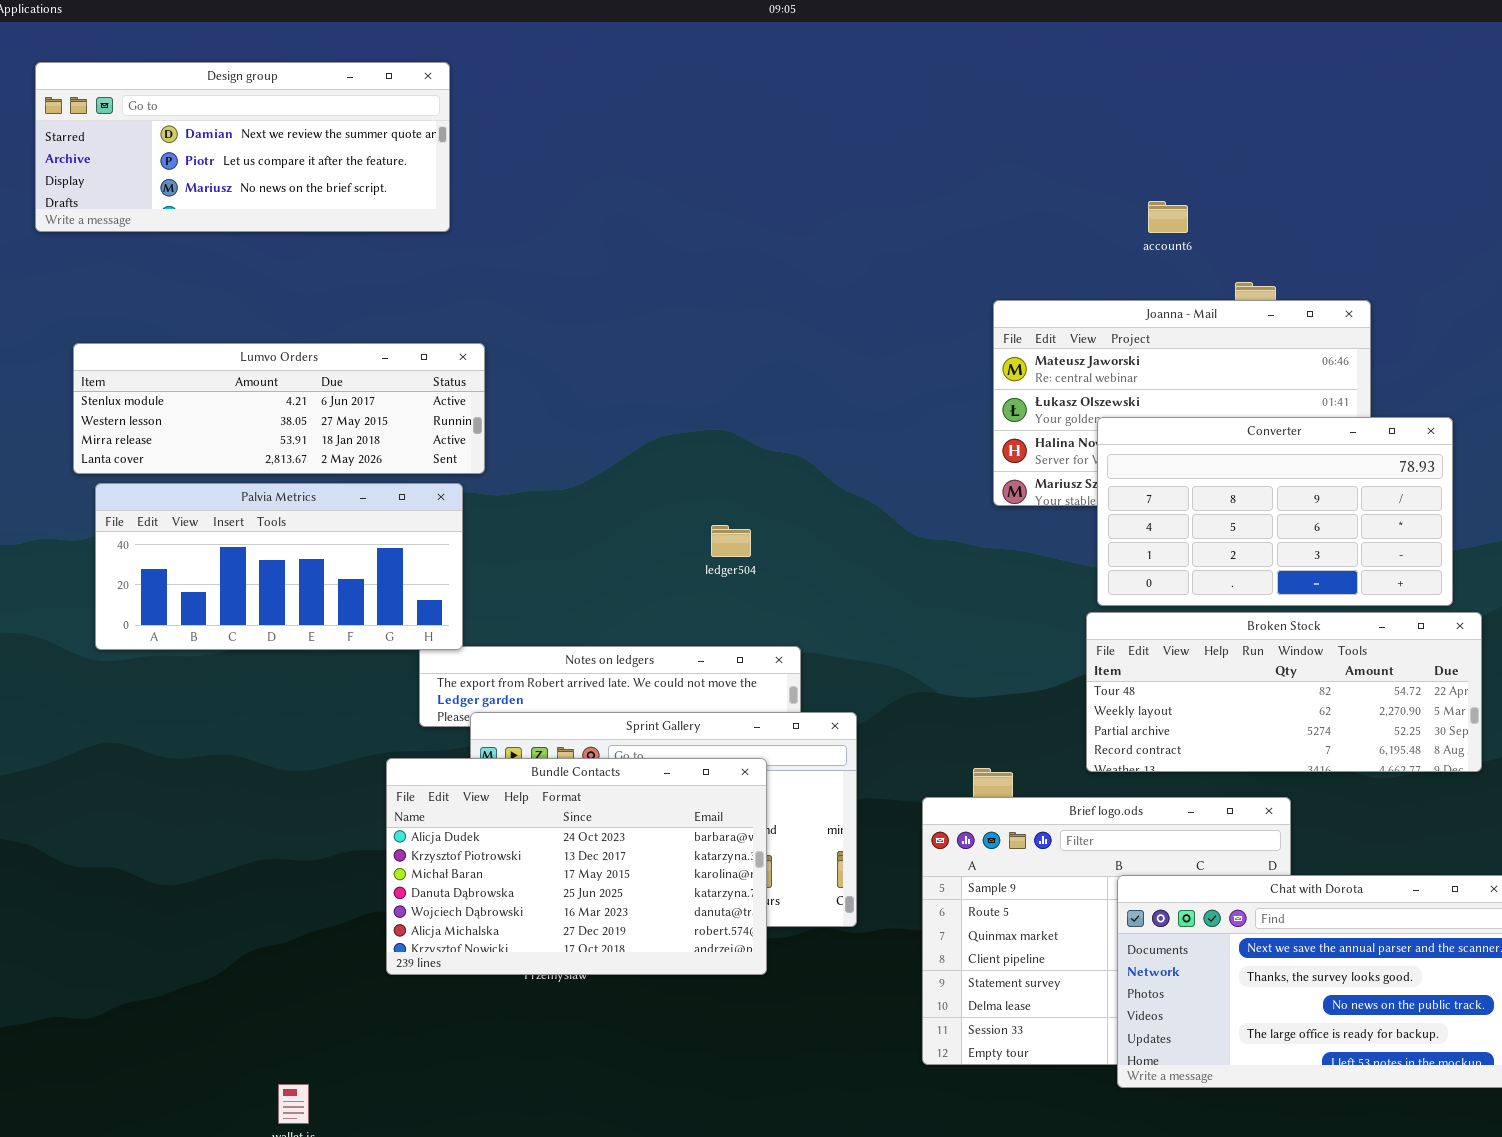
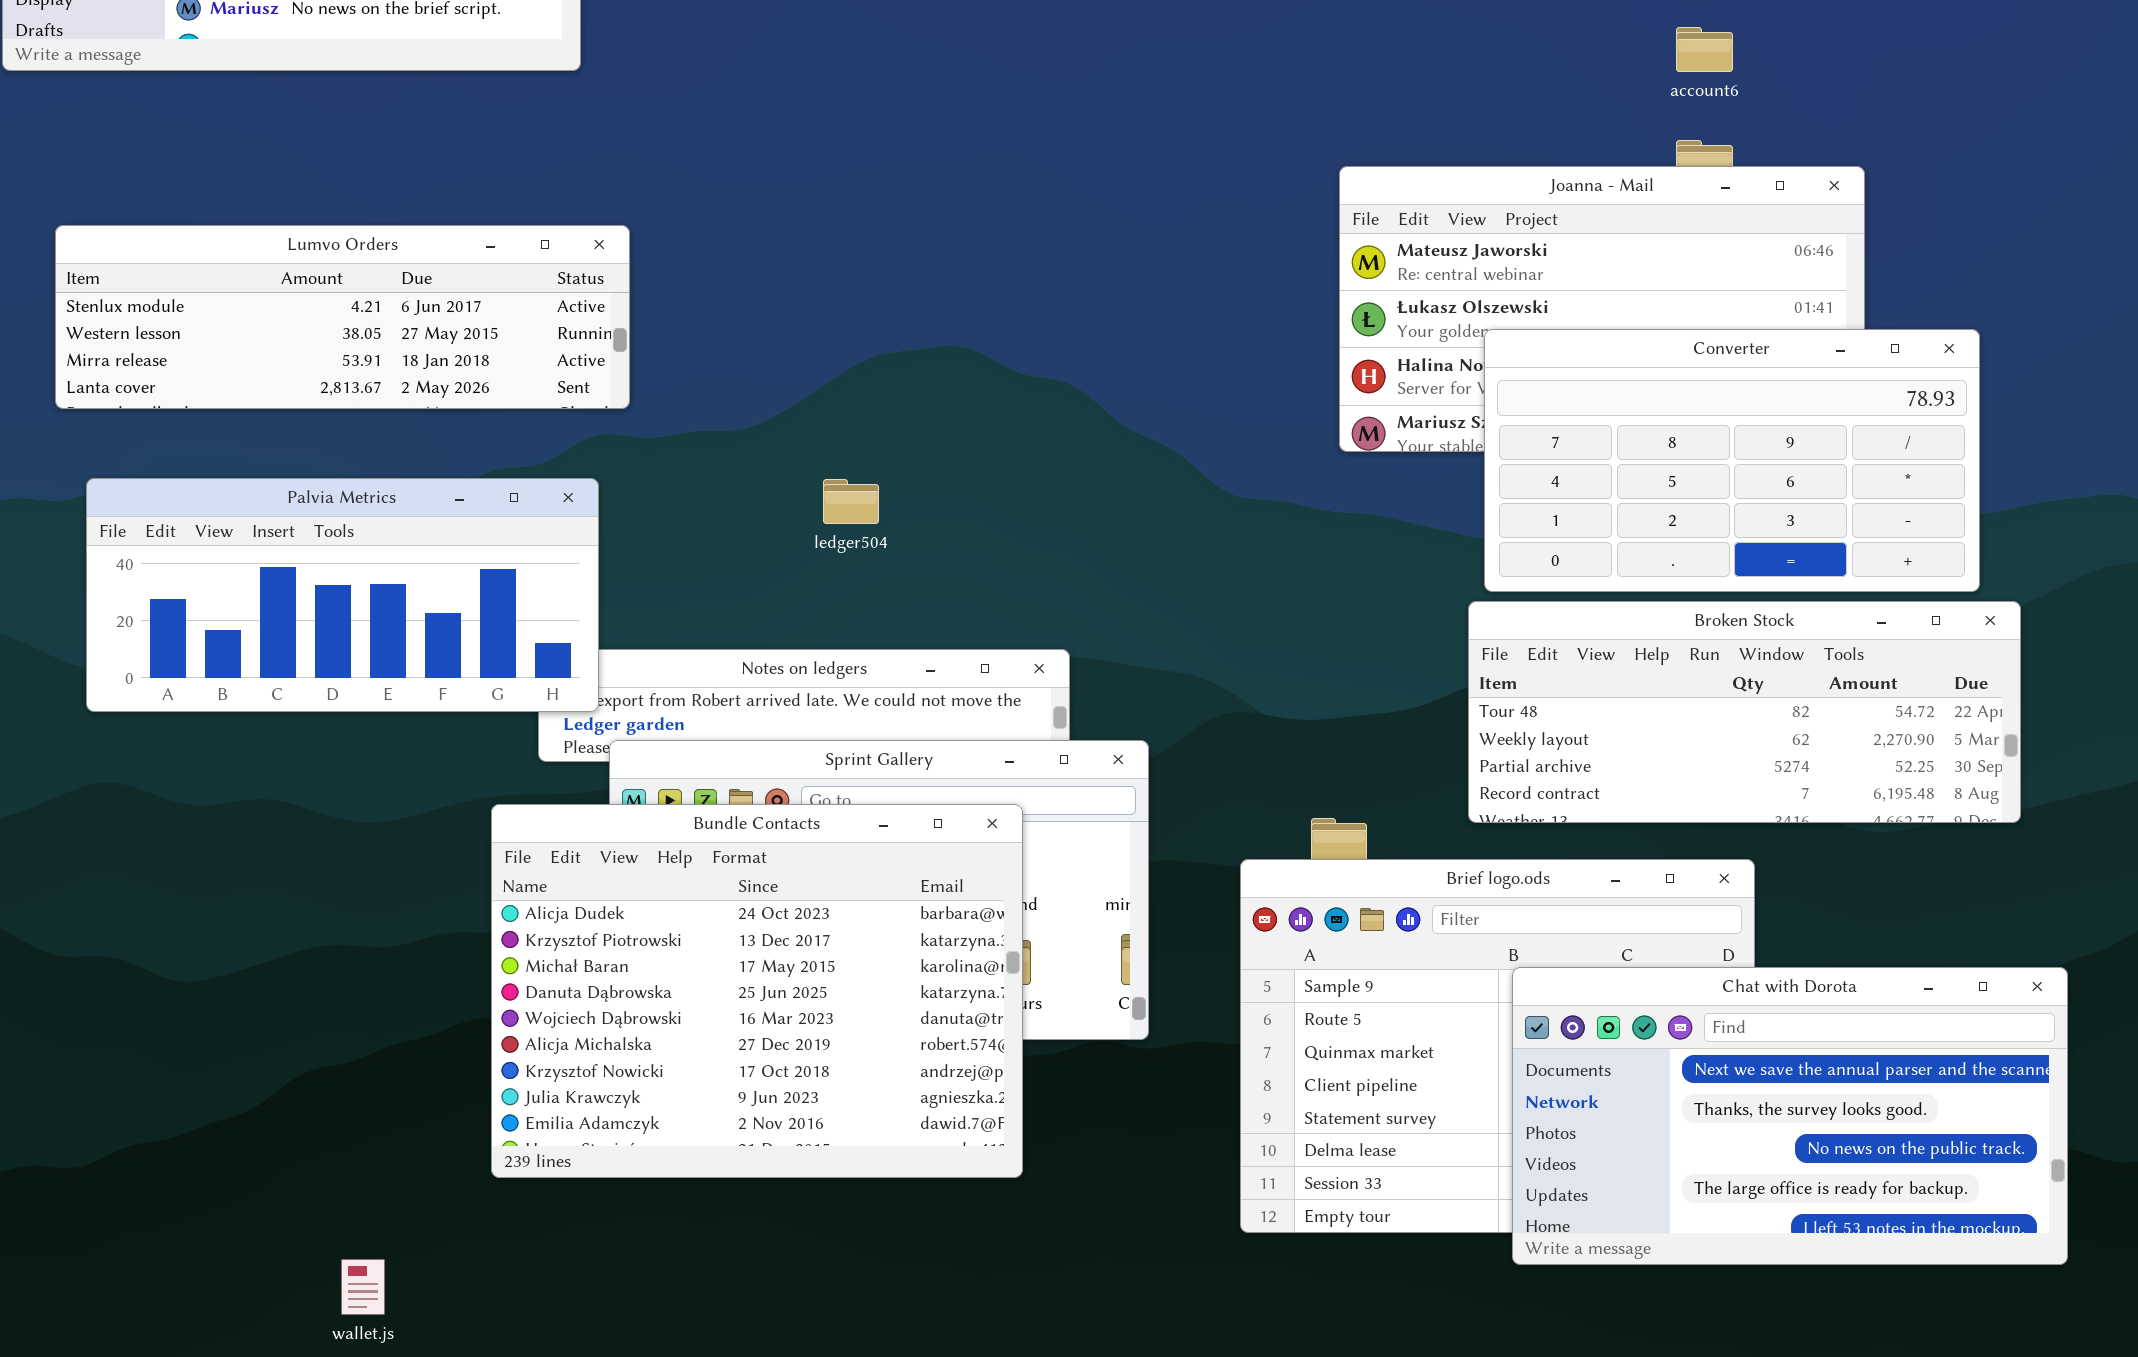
account6: [1148,201,1188,233] -> [1676,27,1733,72], moved
Palvia Metrics: [95,483,463,650] -> [86,478,599,712], moved
ledger504: [711,525,751,557] -> [823,479,879,524], moved
Bundle Contacts: [386,758,767,975] -> [491,804,1023,1178], resized

